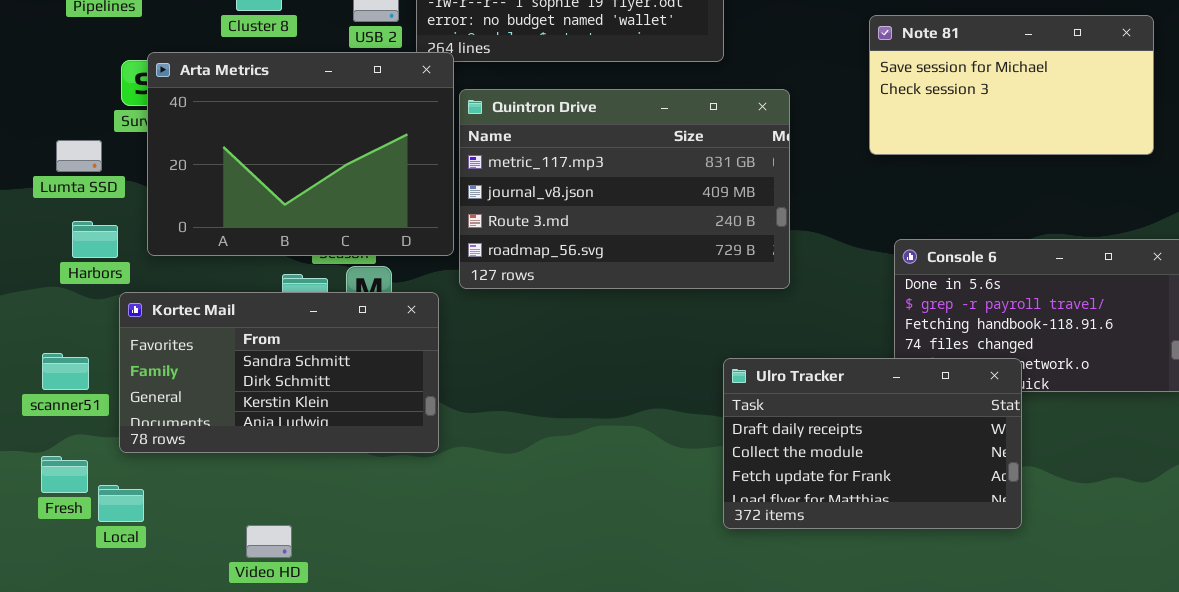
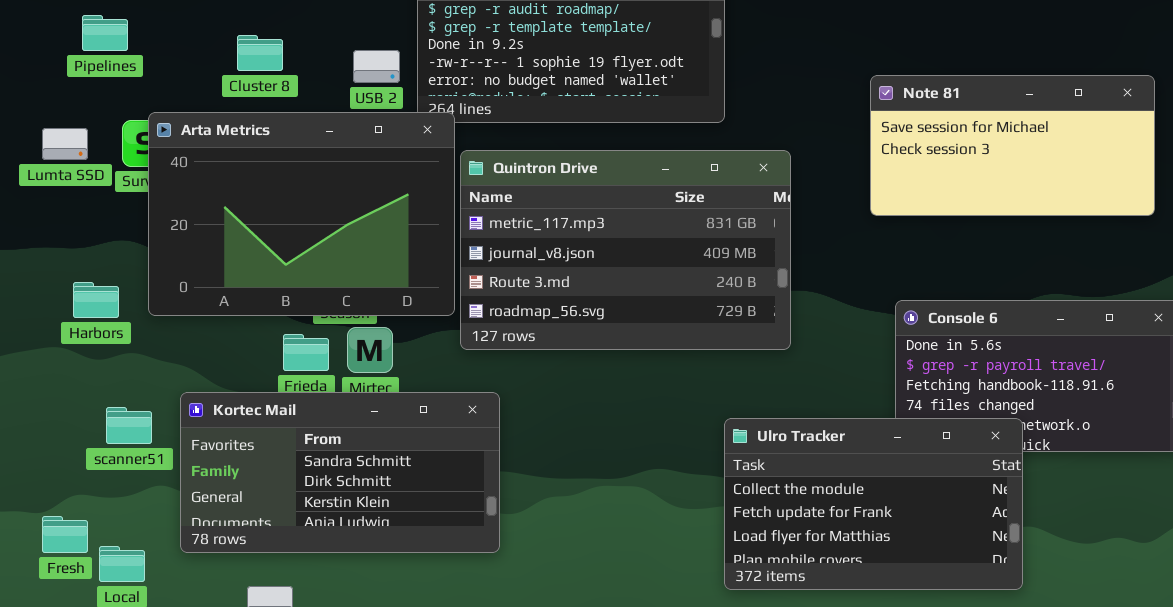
Lumta SSD: [56,140,102,172] -> [42,128,88,160], moved
Kortec Mail: [119,292,439,453] -> [180,392,500,553], moved
scanner51: [42,353,89,390] -> [106,407,152,444], moved
Ulro Tracker: [723,358,1022,529] -> [724,418,1023,590], scrolled down 1 row

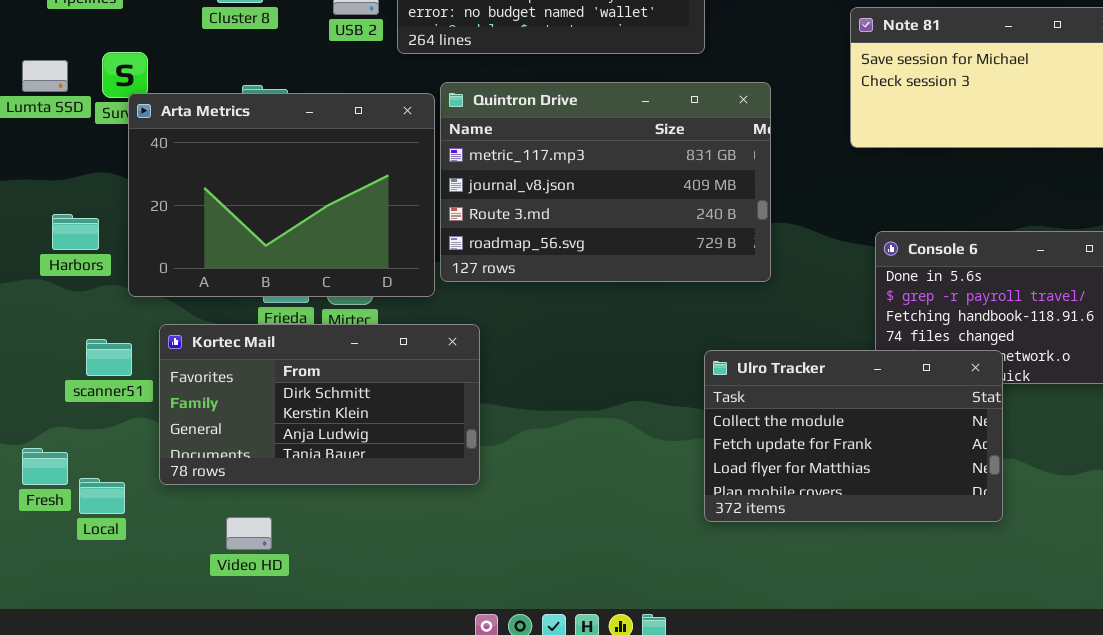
Arta Metrics: [148,112,455,316] -> [128,93,435,297], moved
Kortec Mail: [180,392,500,553] -> [159,324,480,485], scrolled down 1 row

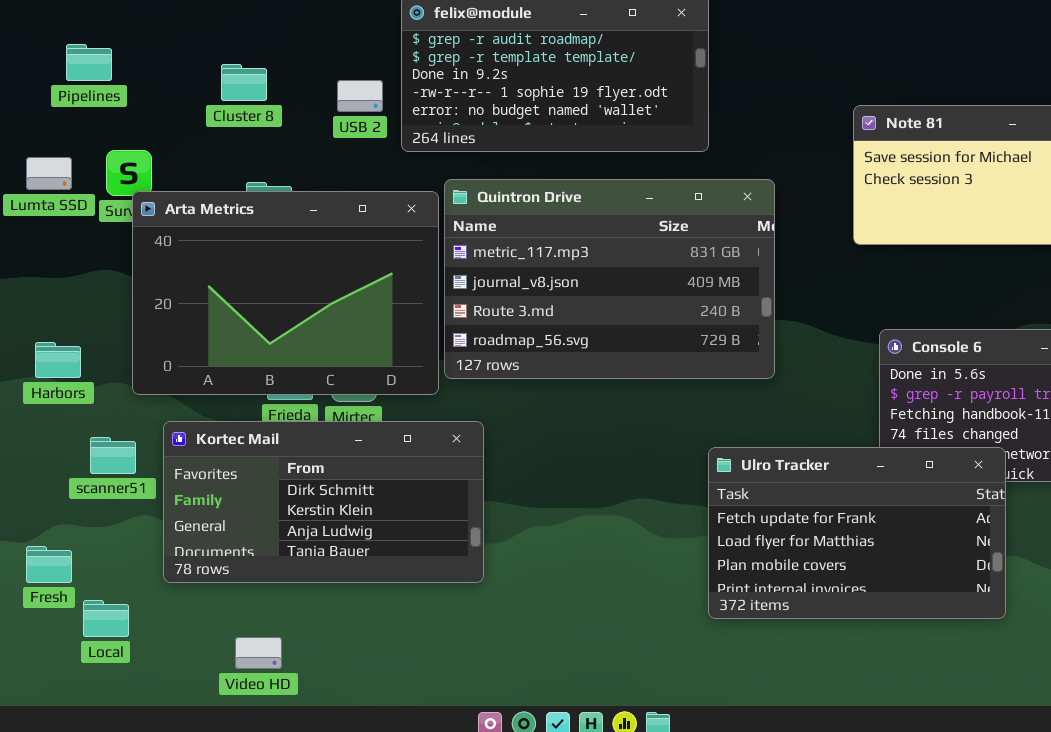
Harbors: [52,214,99,250] -> [35,342,81,378], moved
Ulro Tracker: [704,350,1003,522] -> [708,447,1006,619], scrolled down 1 row
Local: [79,478,125,514] -> [83,600,129,637], moved
Video HD: [226,517,272,550] -> [235,637,282,669], moved

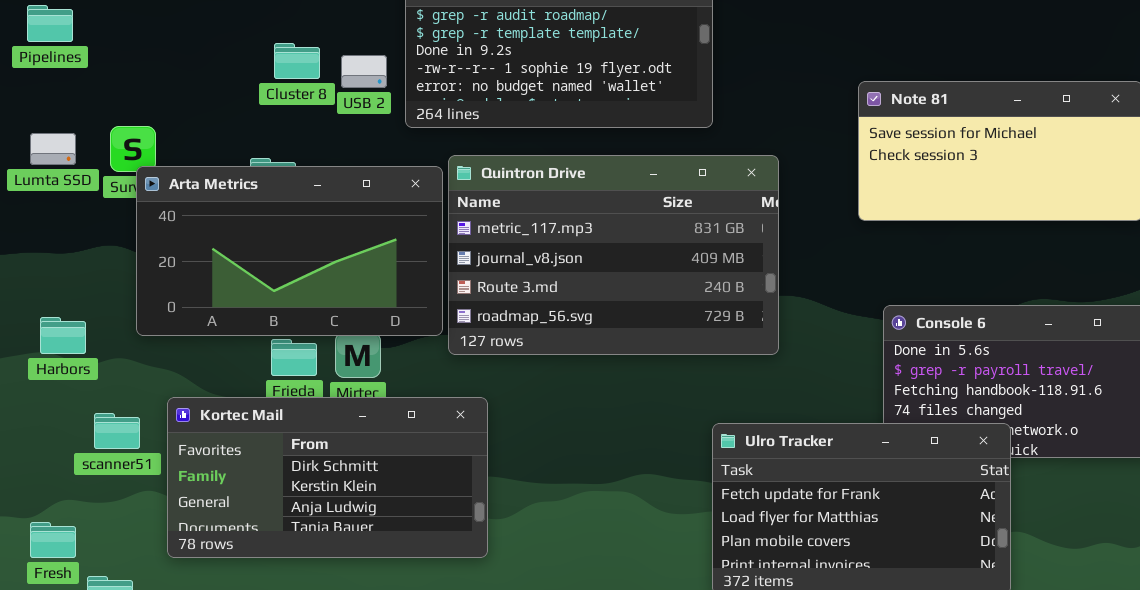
Pipelines: [66,44,112,81] -> [27,5,73,42], moved
Cluster 8: [221,64,267,101] -> [274,43,320,79], moved
Arta Metrics: [132,191,439,395] -> [136,166,443,336], resized

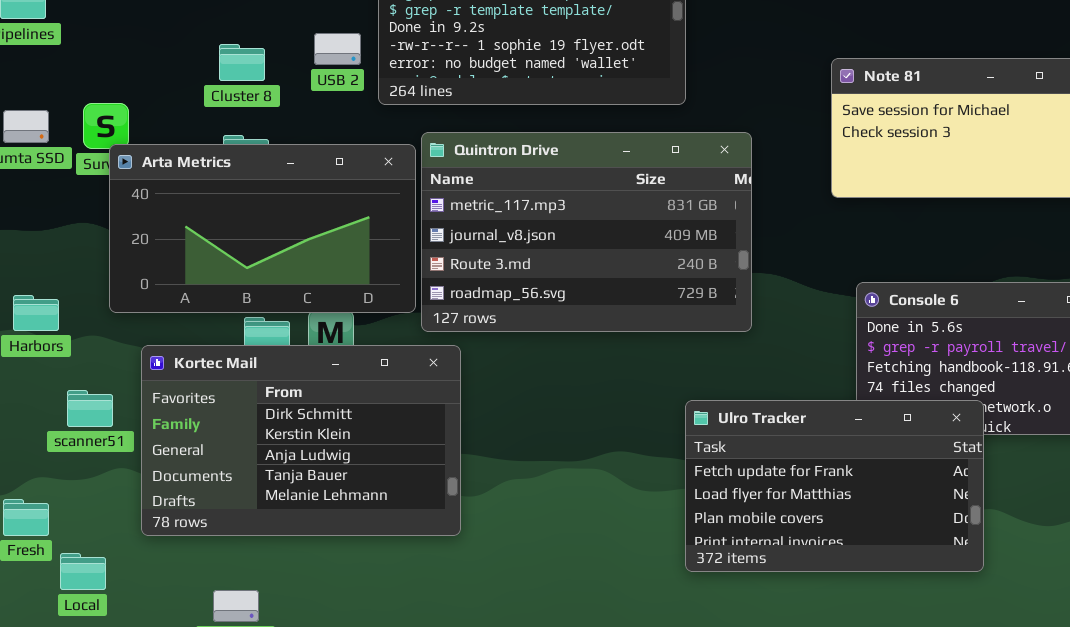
Cluster 8: [274,43,320,79] -> [219,44,265,81], moved
Kortec Mail: [167,397,488,558] -> [141,345,461,536], resized

